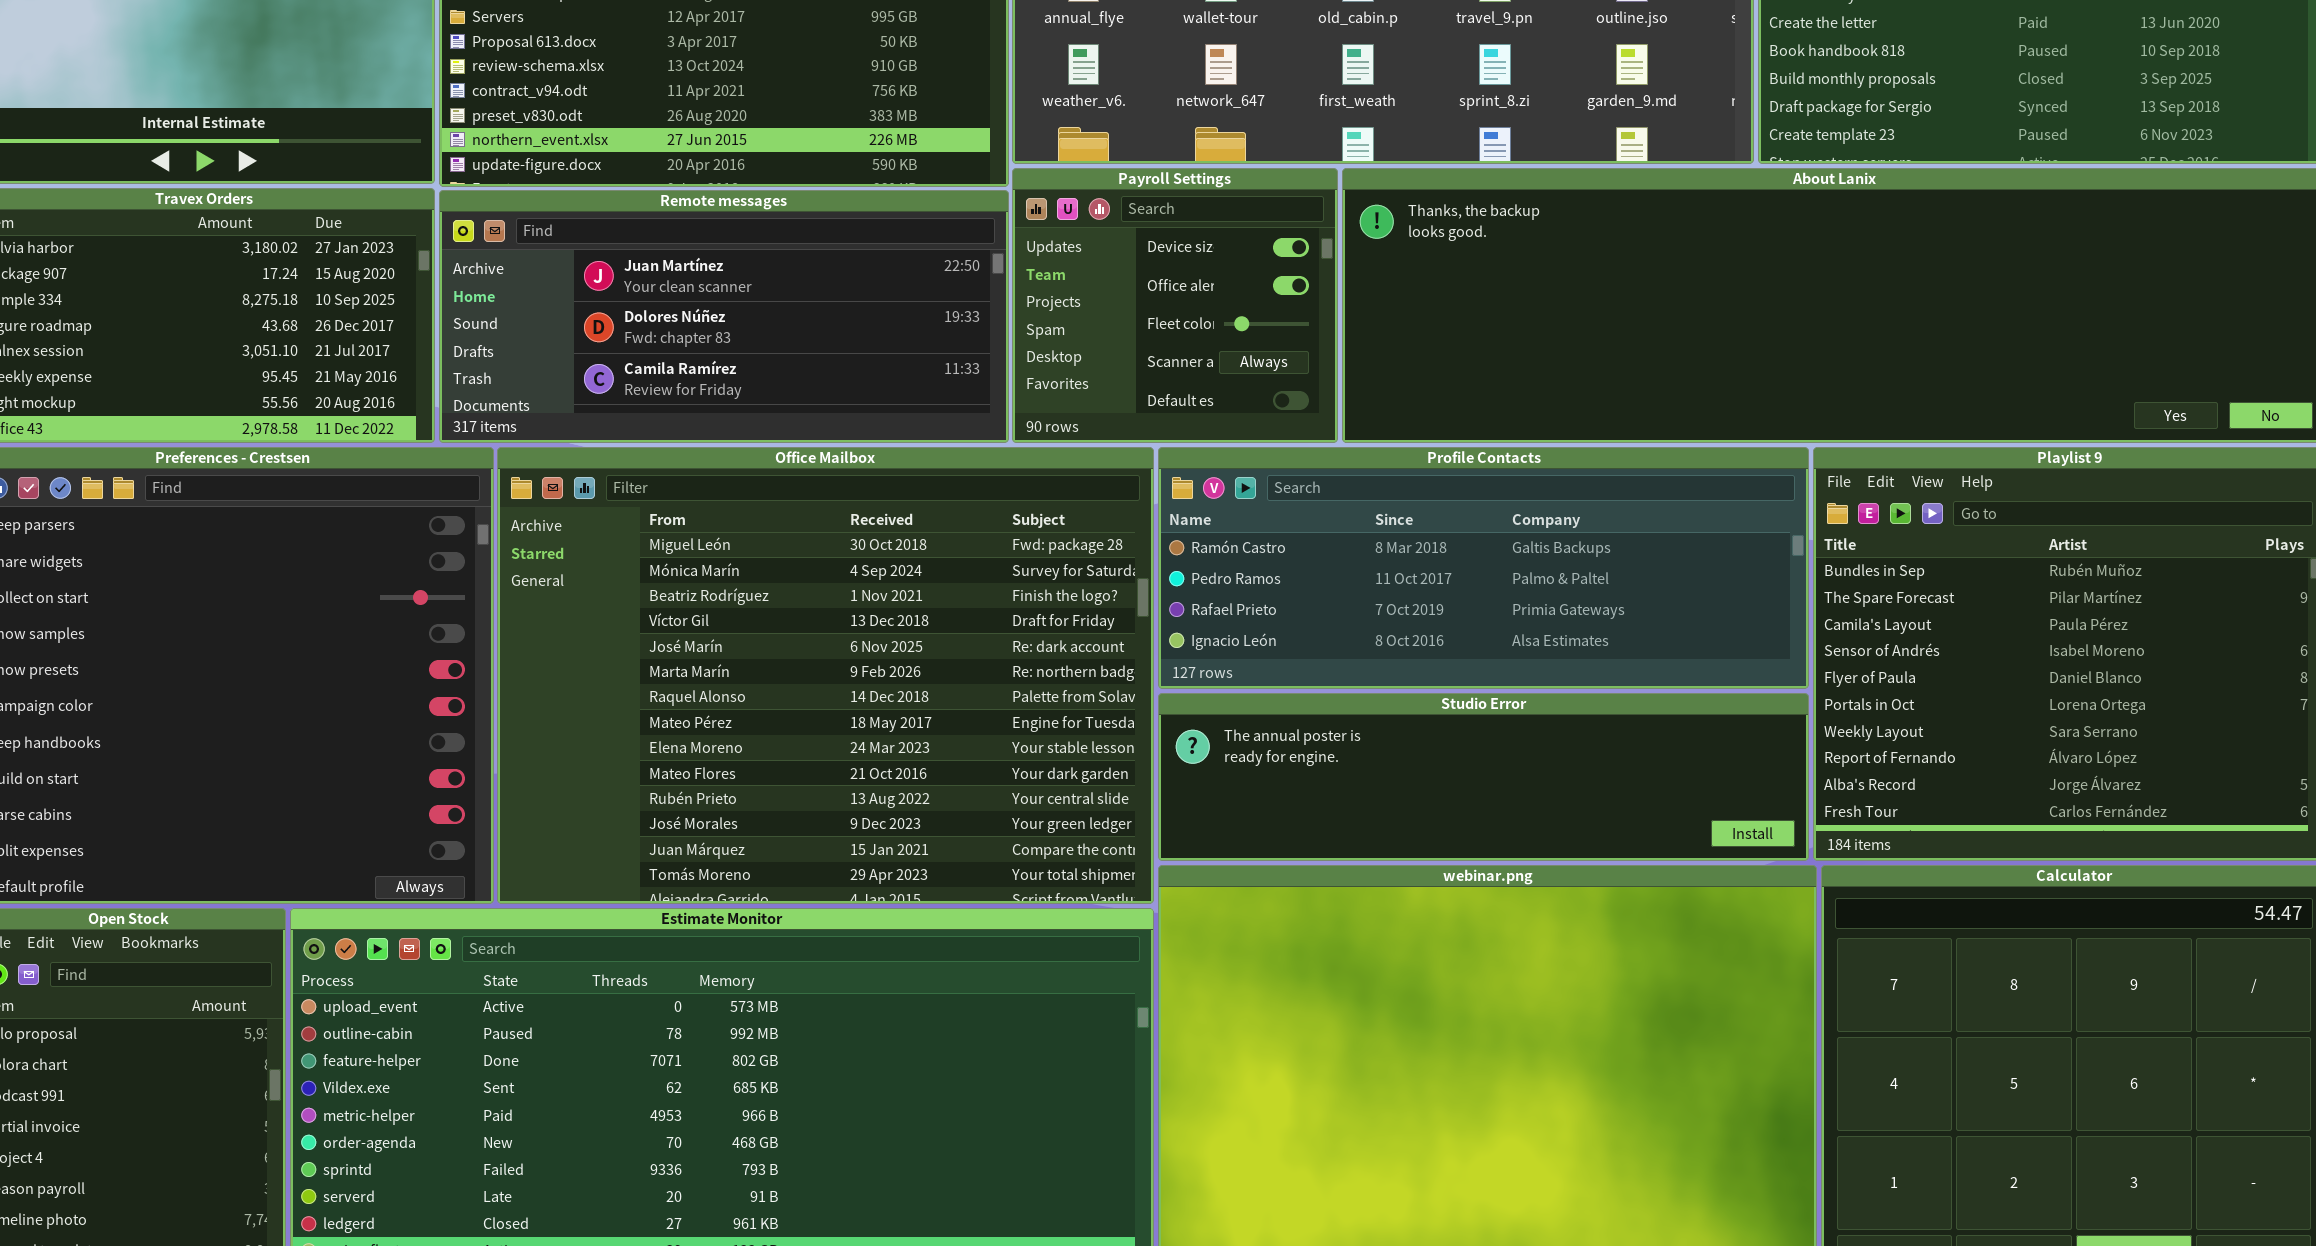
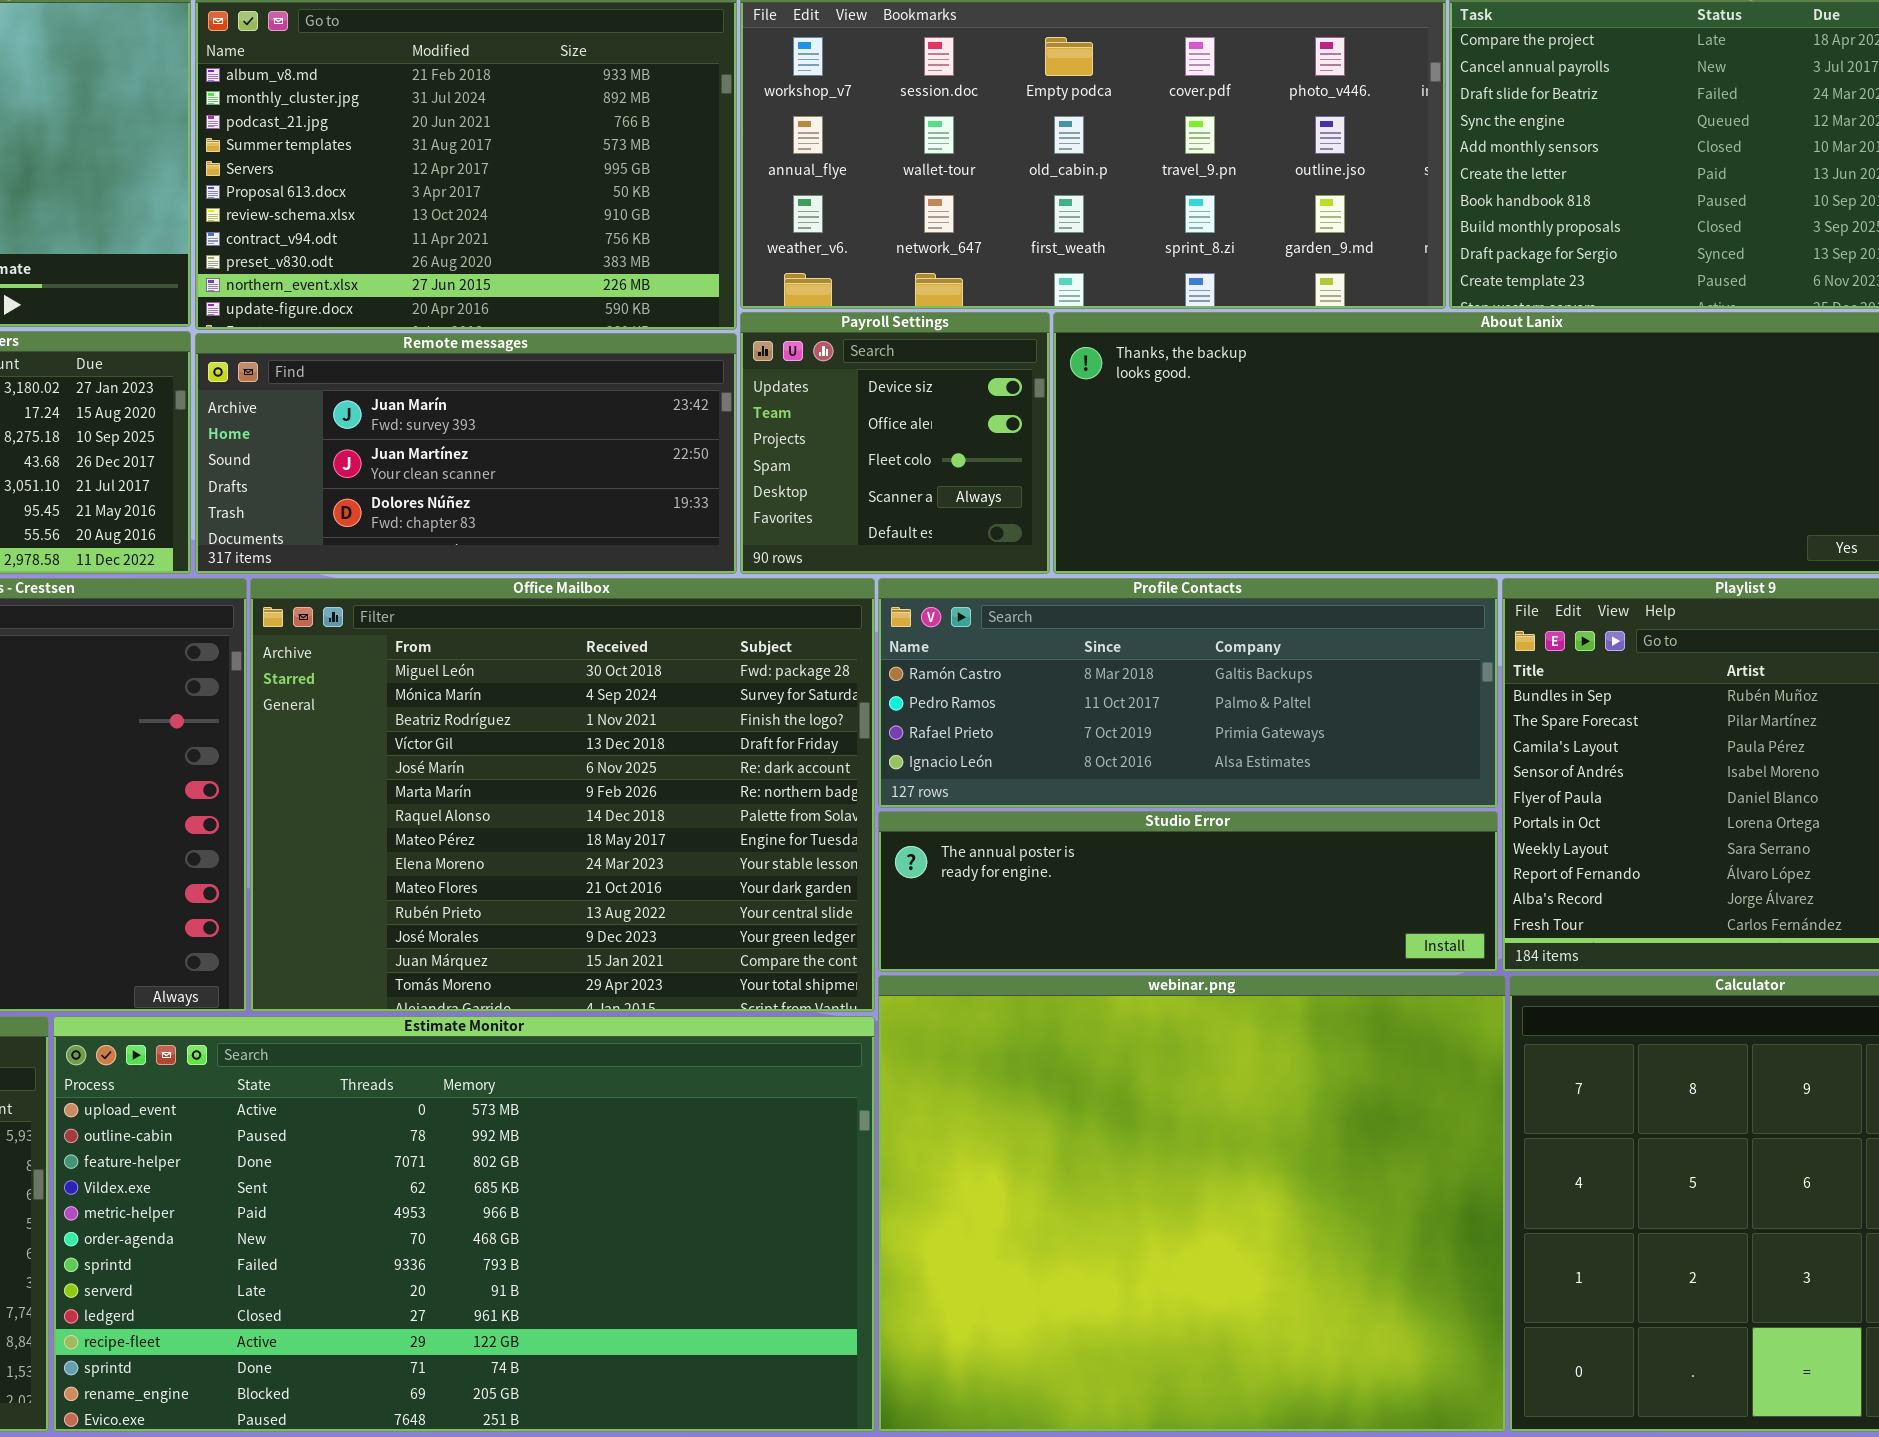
Remote messages: [439,190,1009,443] -> [195,333,737,574], scrolled up 1 row

